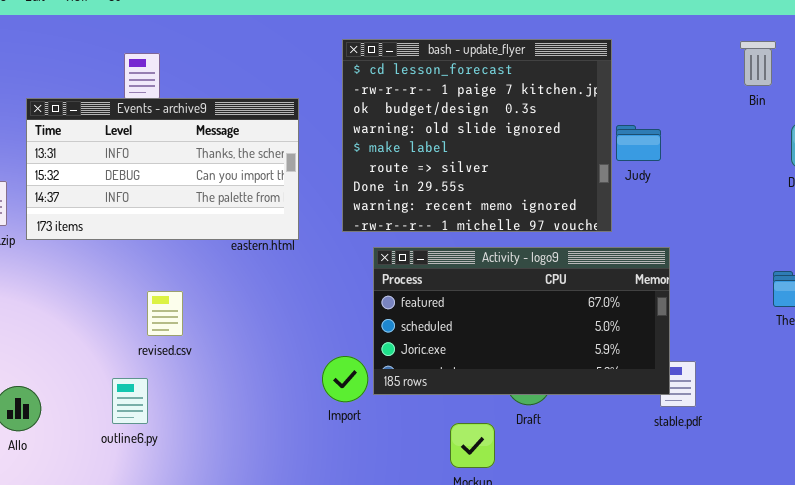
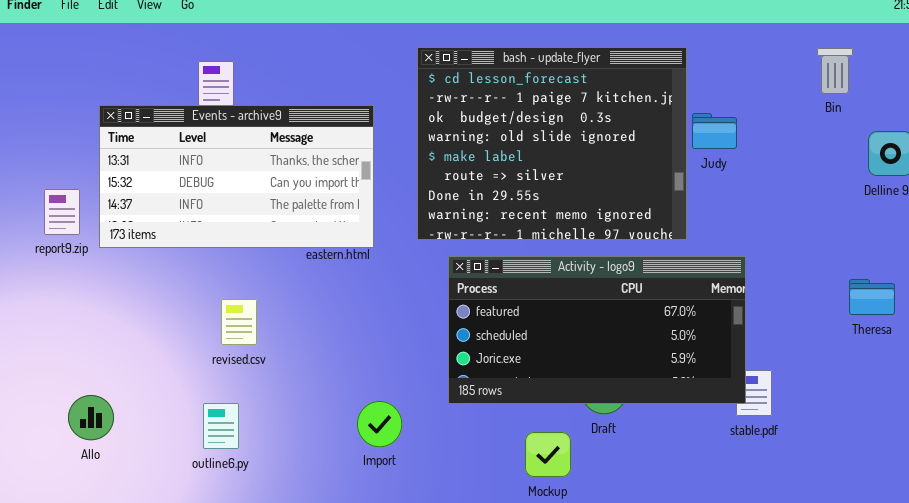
Judy: [616,125,661,161] -> [692,113,737,149], moved
Import: [322,356,368,402] -> [357,401,402,447], moved
outline6.py: [112,378,148,424] -> [203,403,239,449], moved

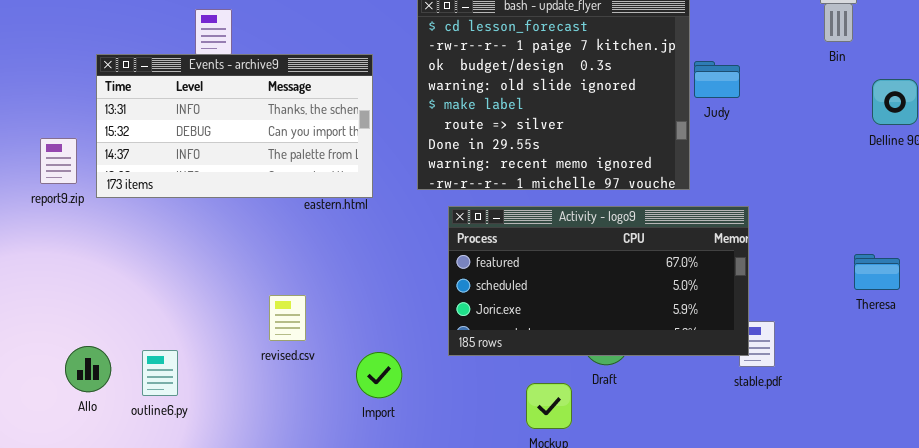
Theresa: [849,279,895,315] -> [854,254,900,290], moved
revised.csv: [221,299,257,345] -> [269,295,306,341], moved
outline6.py: [203,403,239,449] -> [142,350,178,396], moved

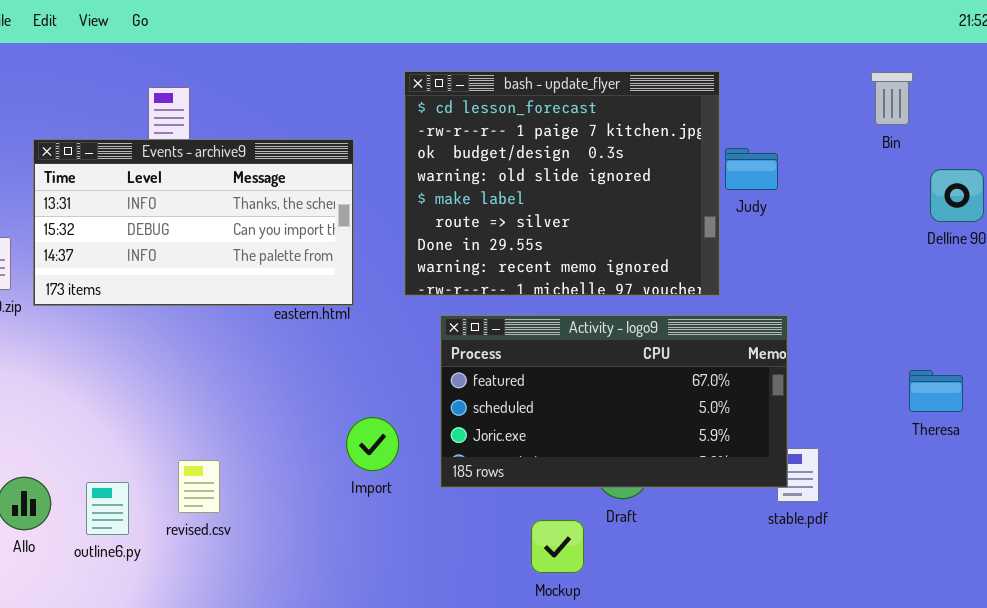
revised.csv: [269,295,306,341] -> [178,460,220,513], moved
Import: [356,352,402,398] -> [346,417,399,471], moved

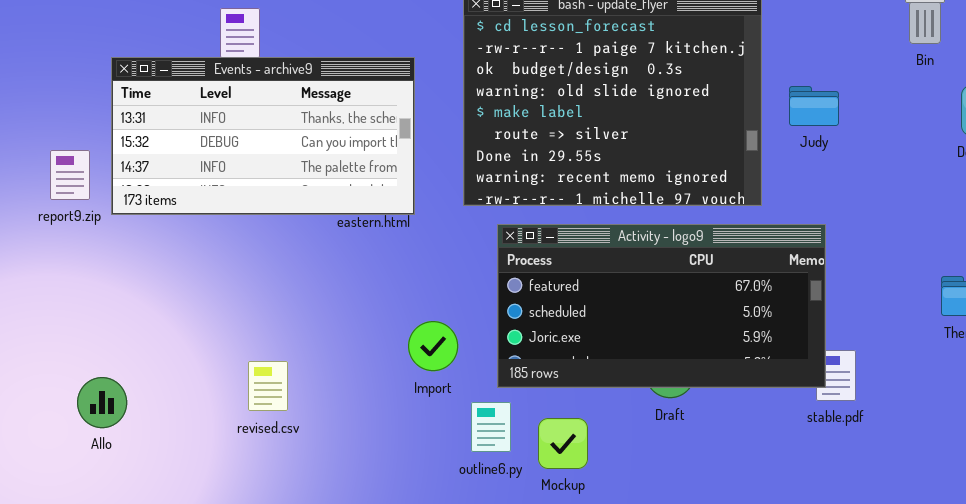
Judy: [725,148,778,190] -> [789,86,839,126], moved
outline6.py: [86,482,129,535] -> [471,402,511,452], moved
Mockup: [531,520,584,573] -> [538,418,588,469], moved

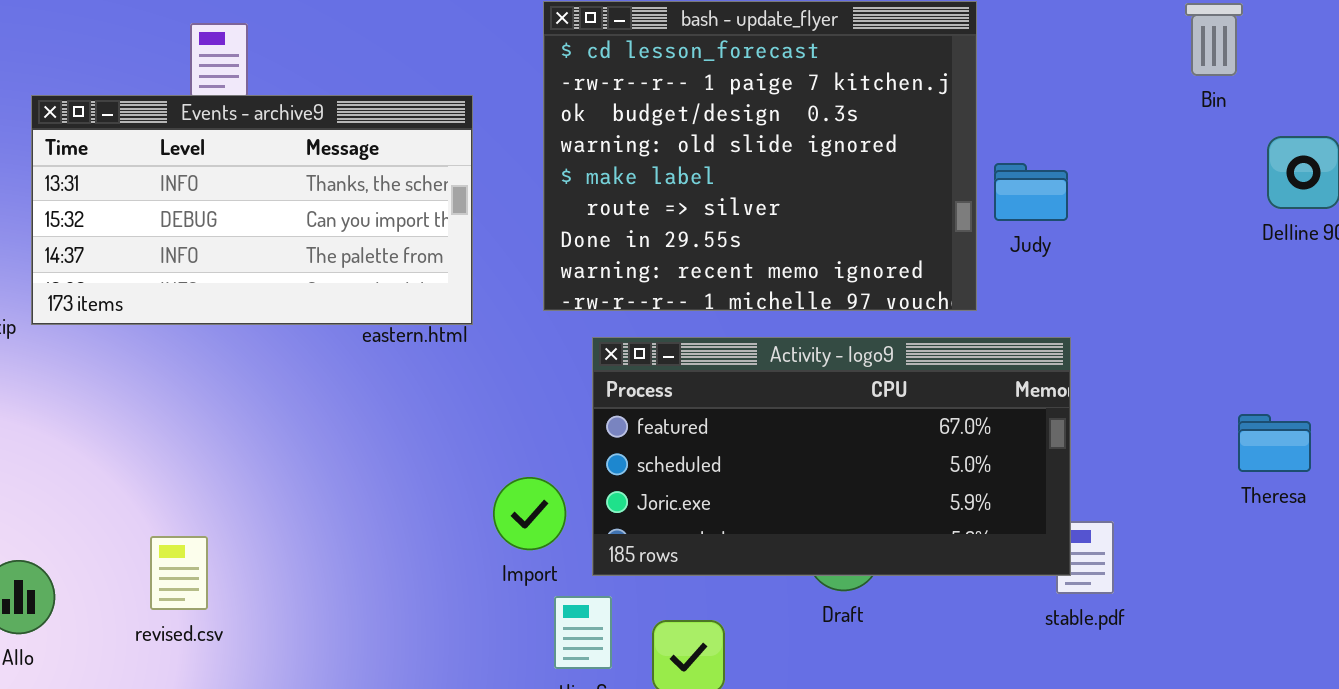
Judy: [789,86,839,126] -> [994,163,1068,221], moved
Import: [408,321,458,371] -> [493,477,566,550], moved
revised.csv: [248,361,288,411] -> [150,536,208,610], moved

